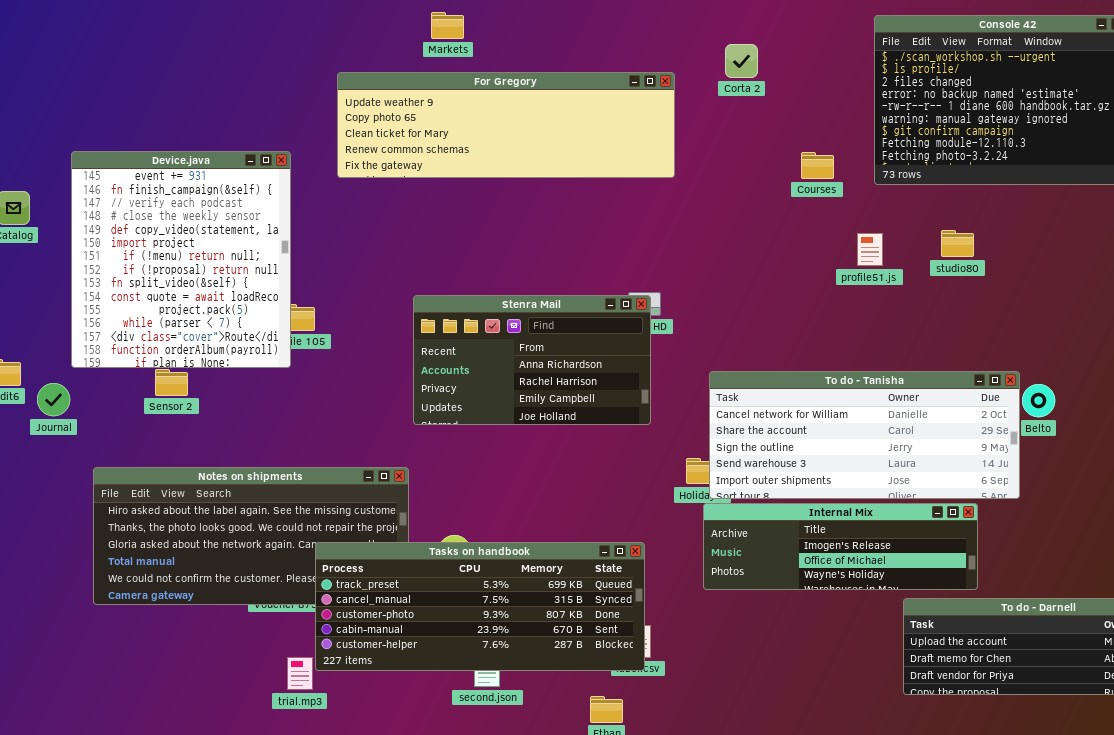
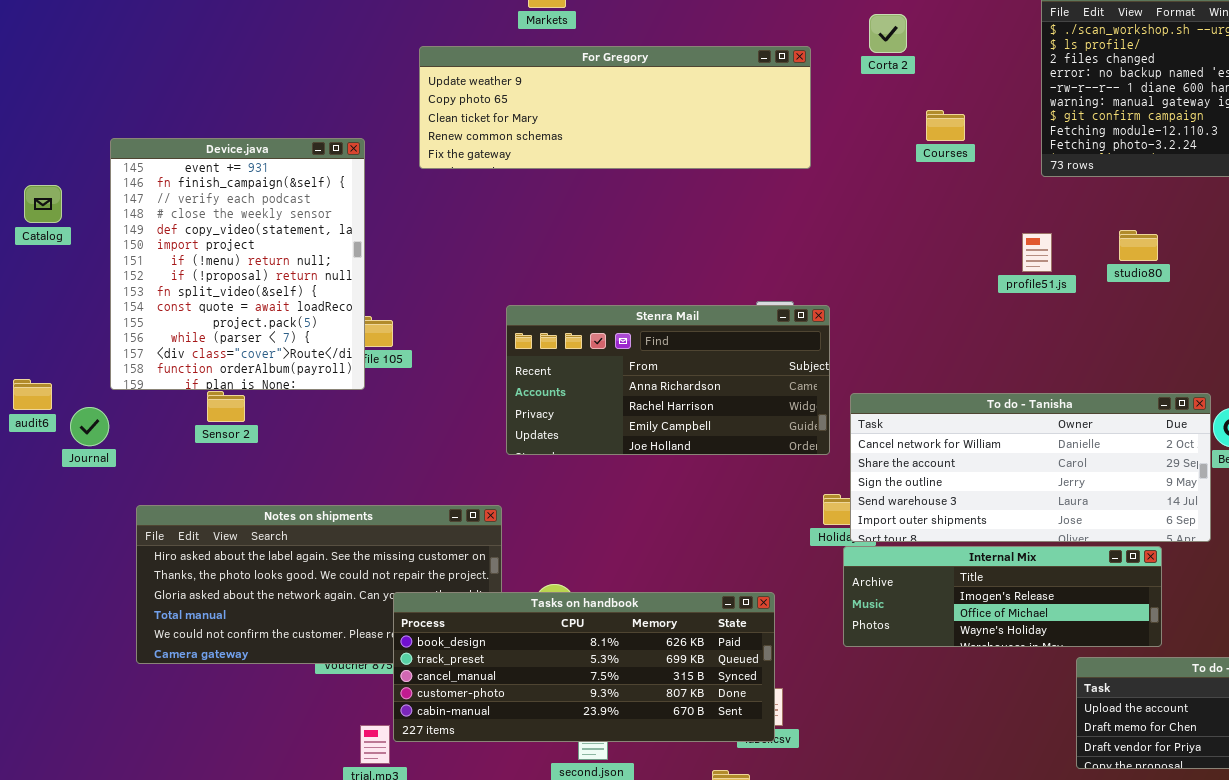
Courses: [801,152,834,179] -> [926,110,965,141], moved
Stenra Mail: [413,295,651,425] -> [506,305,830,455], resized
Tasks on handbook: [315,542,645,671] -> [393,592,775,742], scrolled up 1 row

